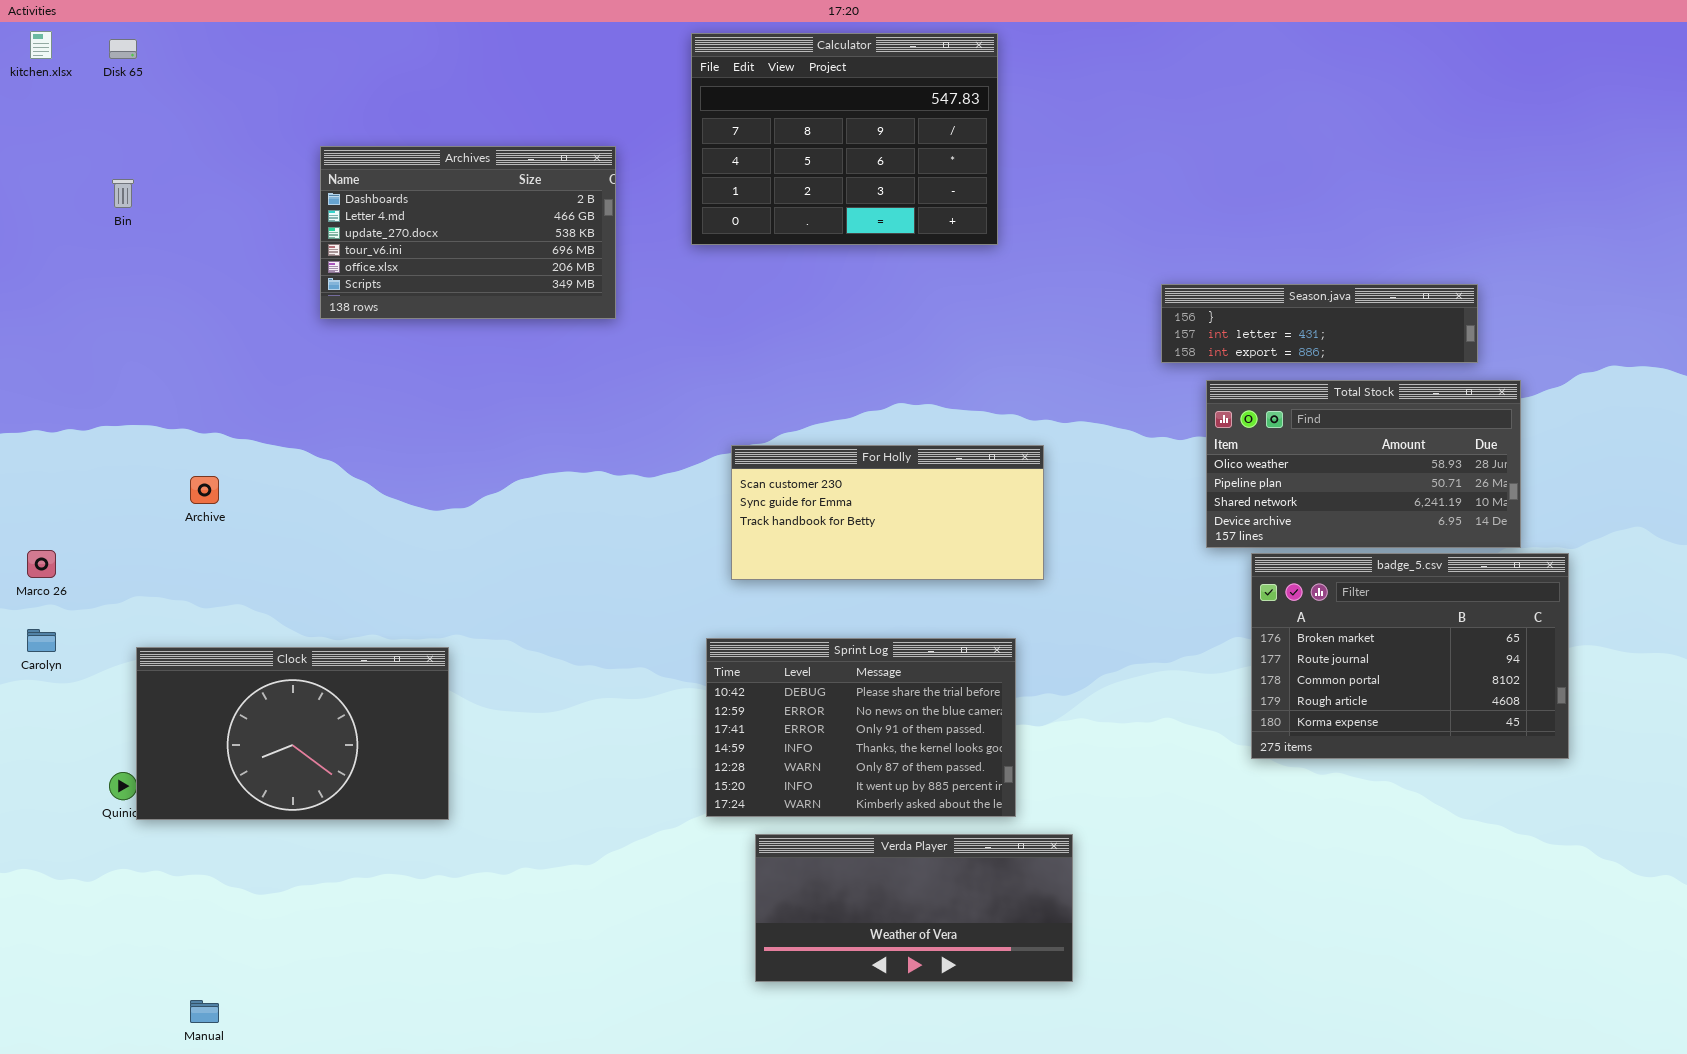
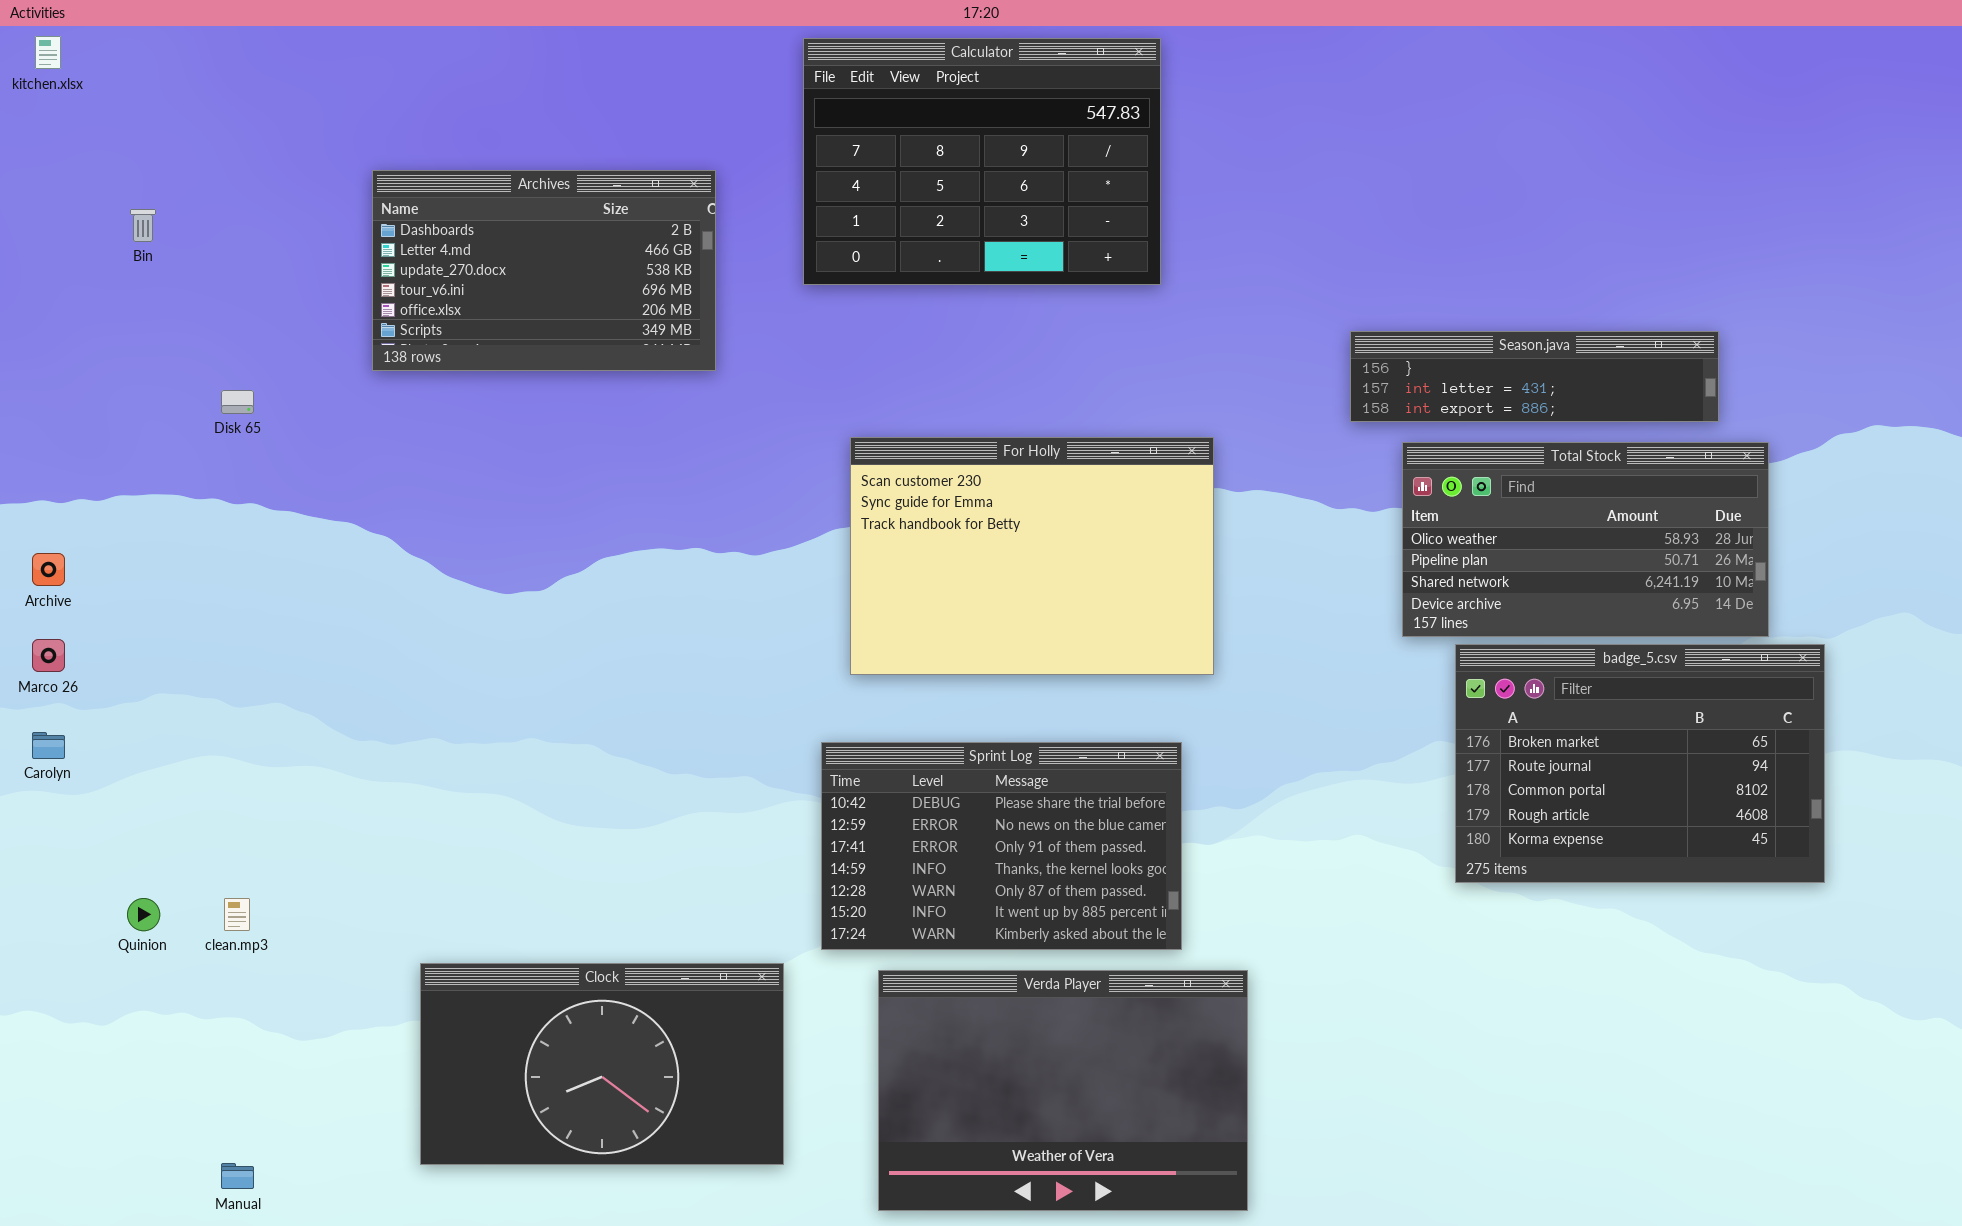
Disk 65: [109,39,137,59] -> [221,390,254,414], moved
For Holly: [731,445,1044,580] -> [850,437,1214,675], resized
Archive: [190,476,219,504] -> [32,553,65,586], moved
Clock: [136,647,449,820] -> [420,963,784,1165], moved
Verda Player: [755,834,1073,982] -> [878,970,1248,1211], resized

